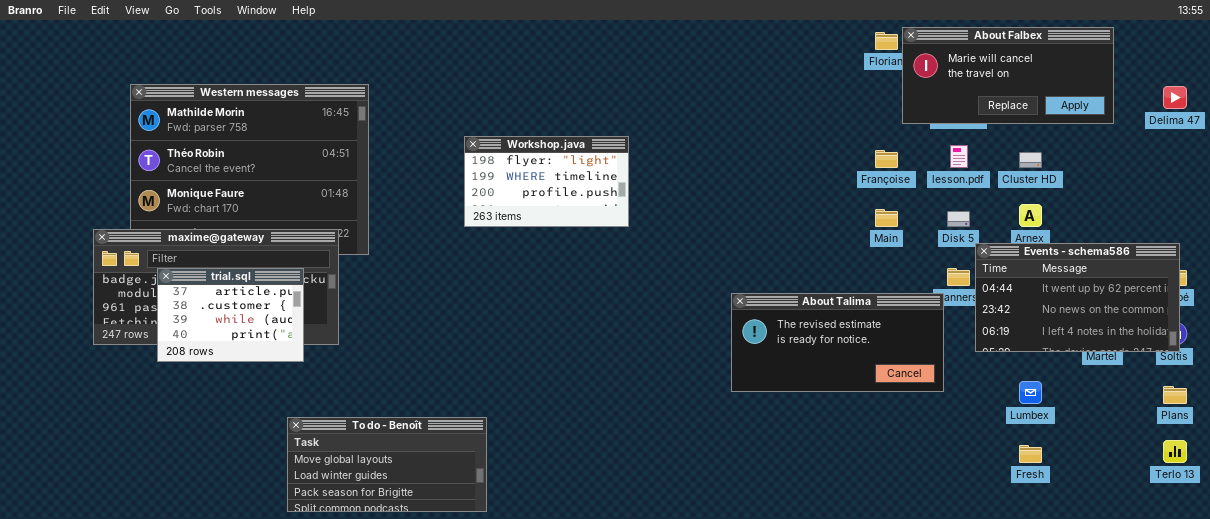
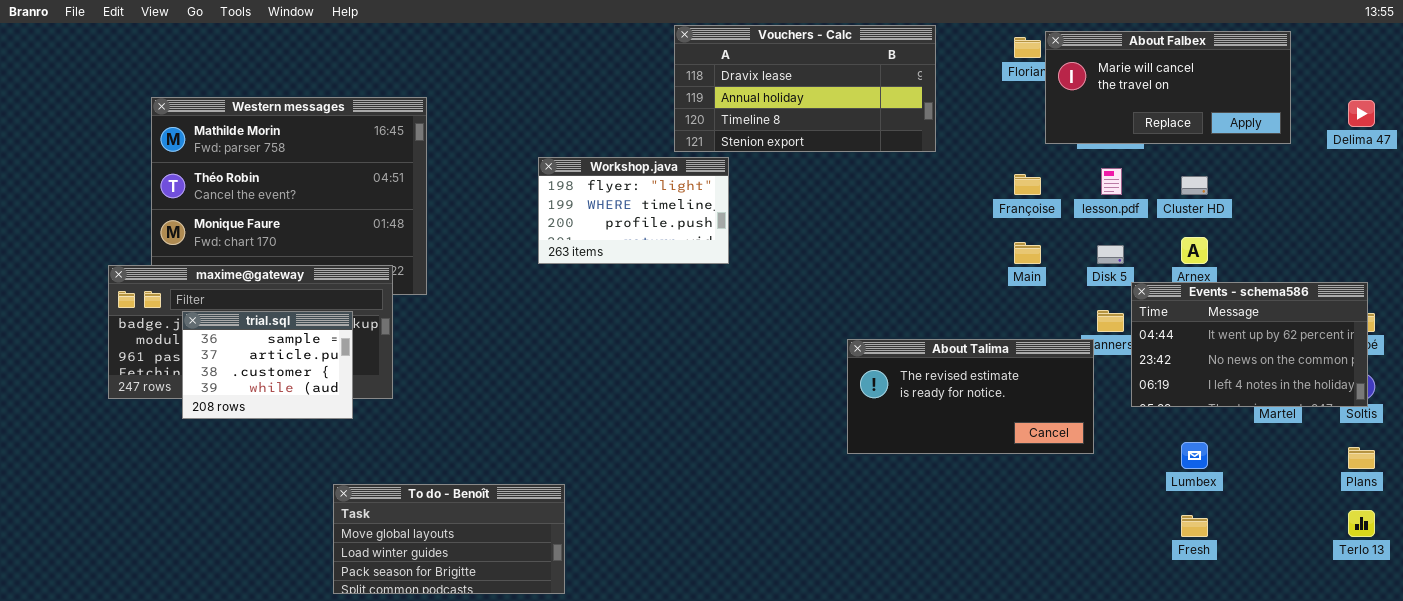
Vouchers - Calc: none -> [674,25,936,152], opened
trial.sql: [157,268,304,362] -> [182,311,353,419], scrolled up 1 row

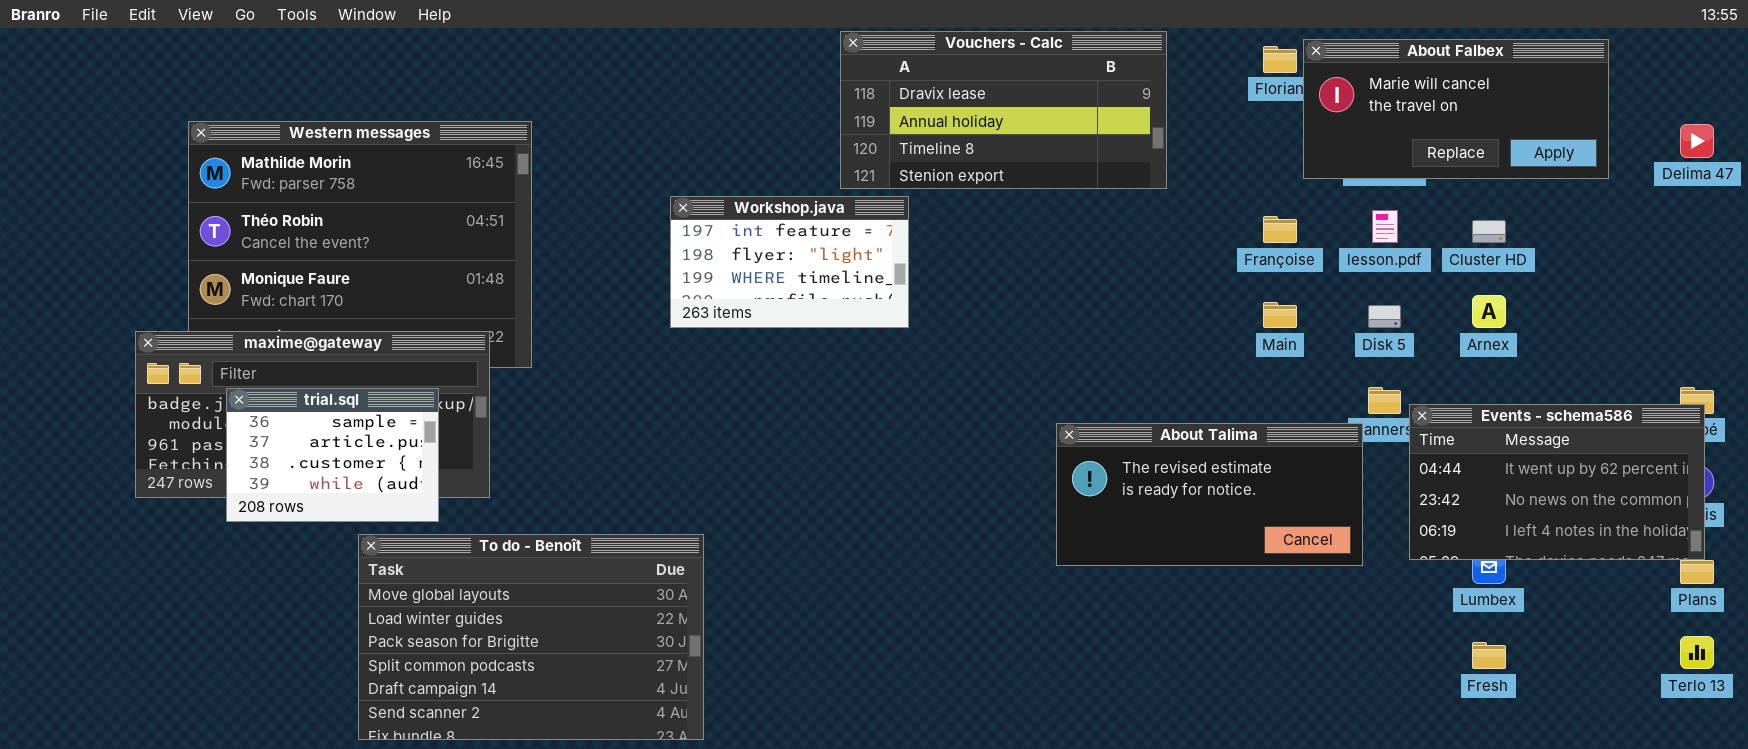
Workshop.java: [538,157,729,264] -> [670,196,909,328], scrolled up 1 row
Events - schema586: [1131,282,1368,407] -> [1409,404,1705,560], moved
To do - Benoît: [333,484,565,594] -> [358,534,704,740], resized

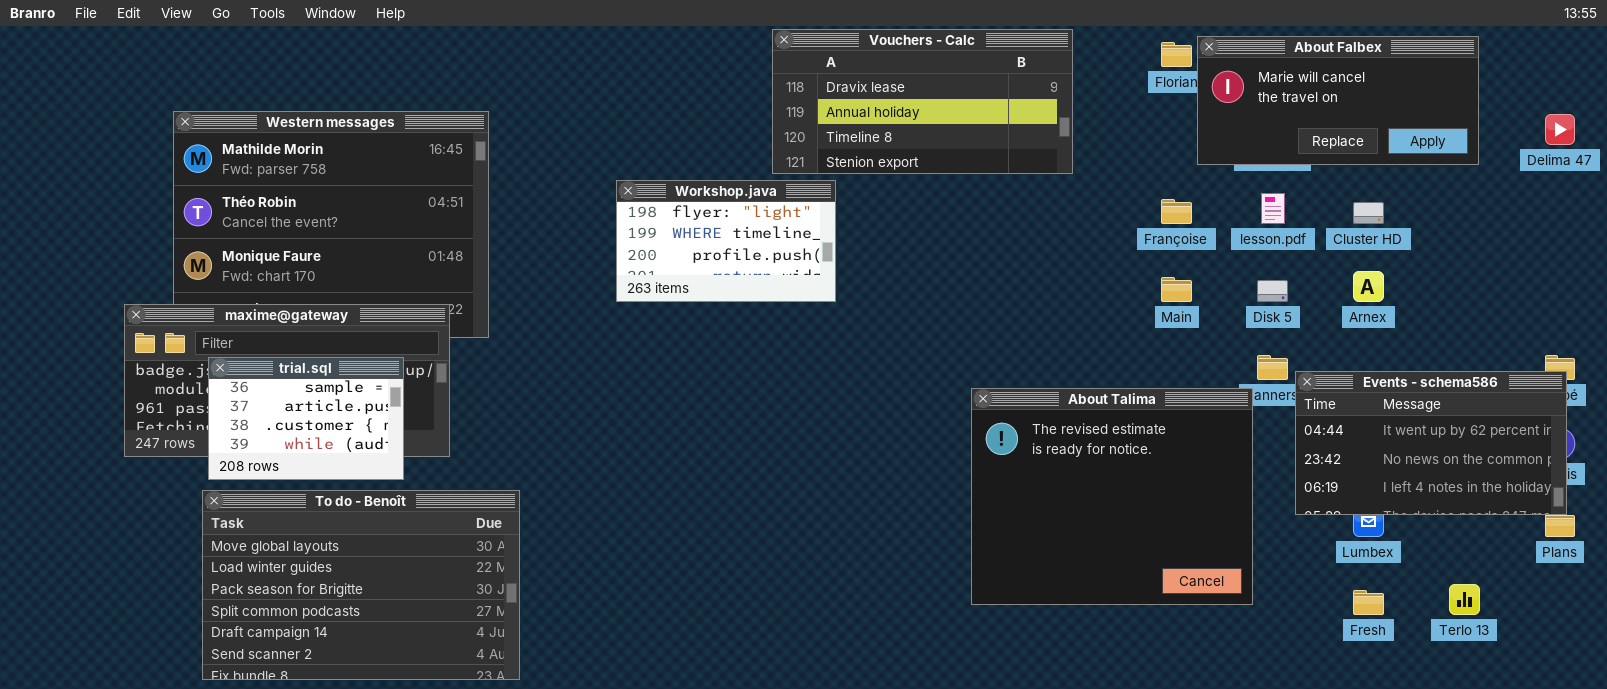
Workshop.java: [670,196,909,328] -> [616,180,836,302], scrolled down 1 row
About Talima: [1056,423,1363,566] -> [971,388,1253,605], resized
To do - Benoît: [358,534,704,740] -> [202,490,520,680], moved
Terlo 13: [1680,636,1714,669] -> [1449,584,1480,615], moved

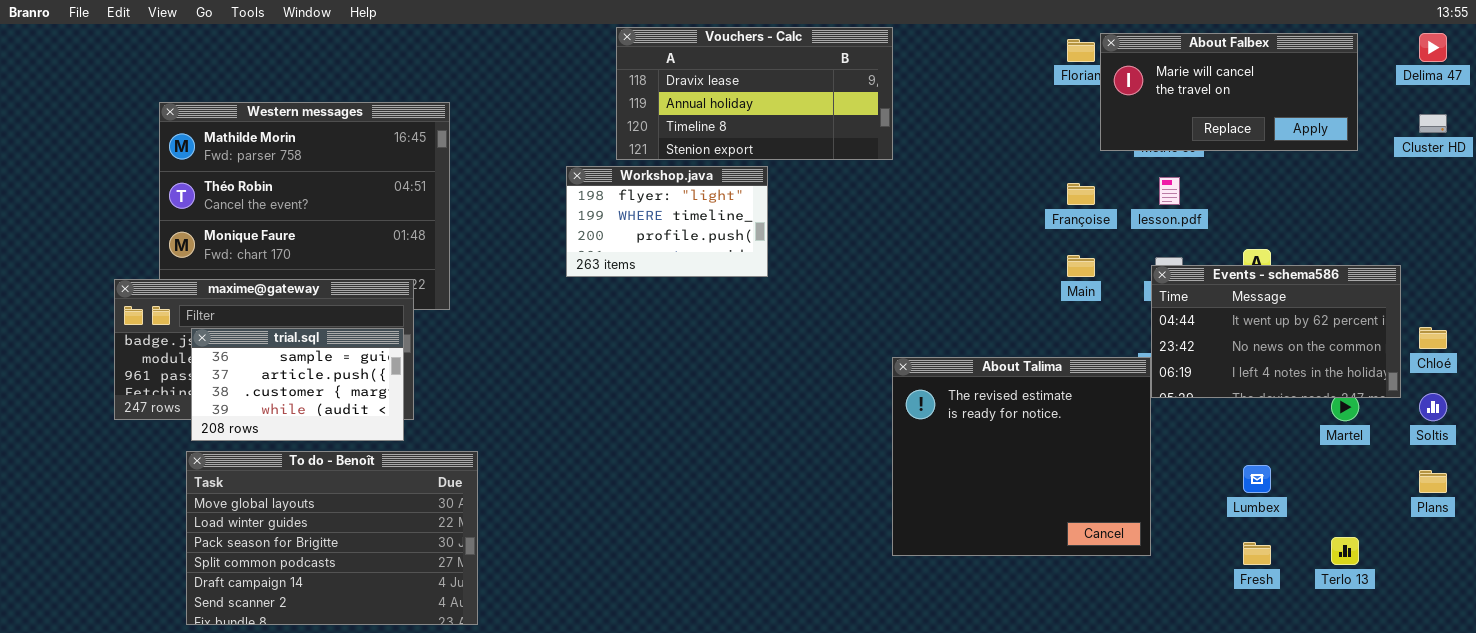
Vouchers - Calc: [772,29,1073,174] -> [616,27,893,160], moved
Delima 47: [1545,114,1575,145] -> [1419,33,1447,62], moved
Cluster HD: [1353,202,1384,224] -> [1419,114,1447,133], moved
trial.sql: [208,357,404,480] -> [191,328,404,441], resized
Events - schema586: [1295,371,1567,515] -> [1151,265,1401,398], moved

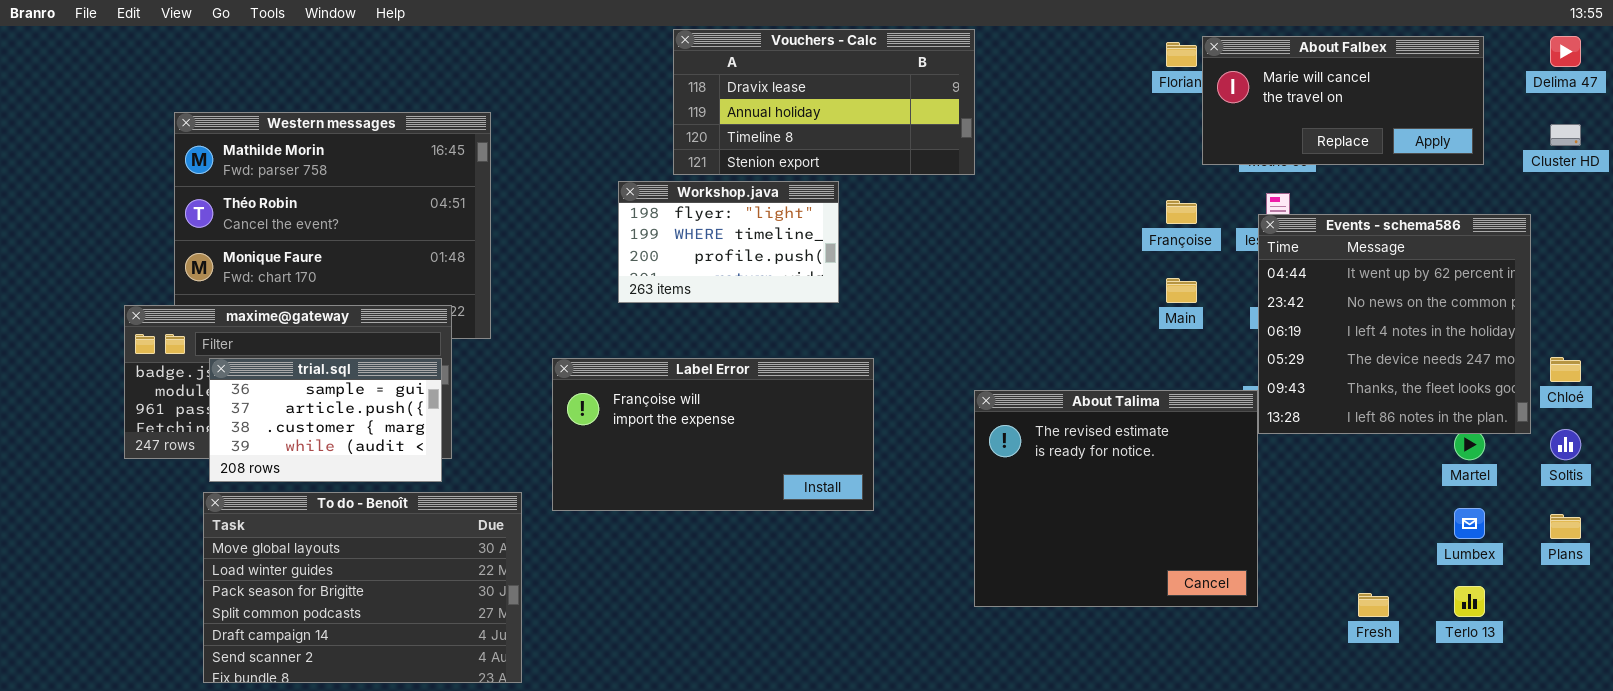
Events - schema586: [1151,265,1401,398] -> [1258,214,1531,434], resized
Label Error: none -> [552,358,874,511], opened
Lumbex: [1243,465,1271,493] -> [1454,508,1485,539], moved

